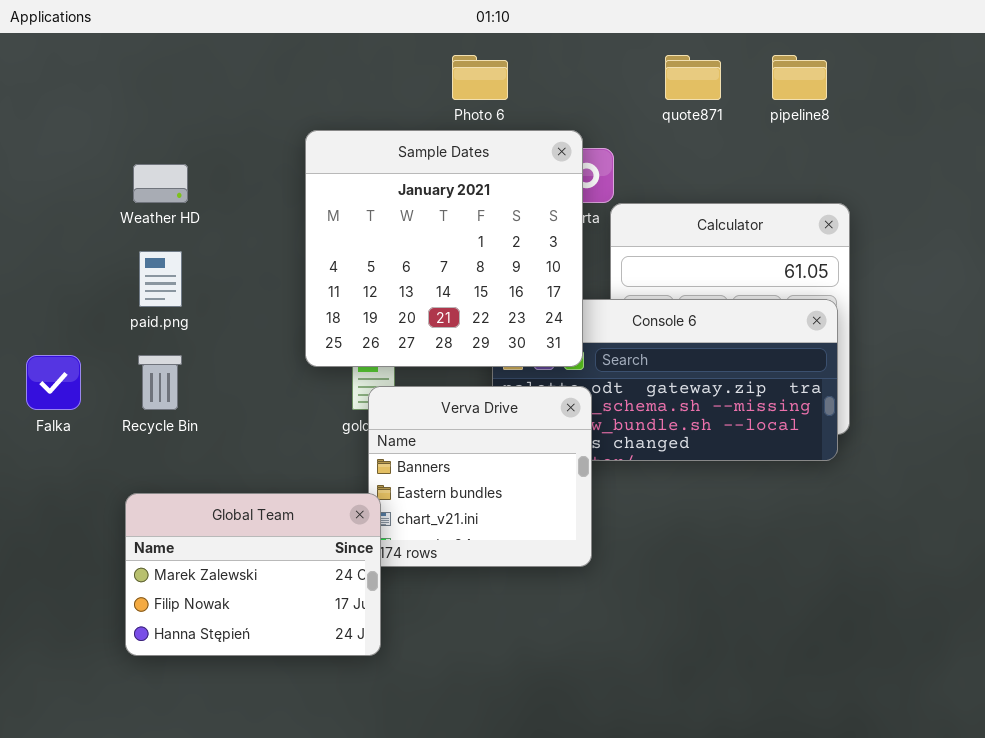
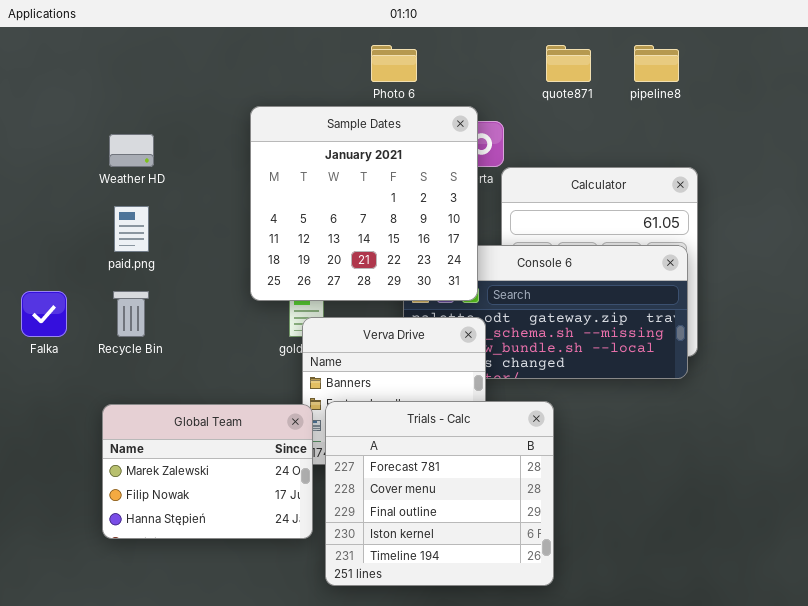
Trials - Calc: none -> [325,401,554,586], opened

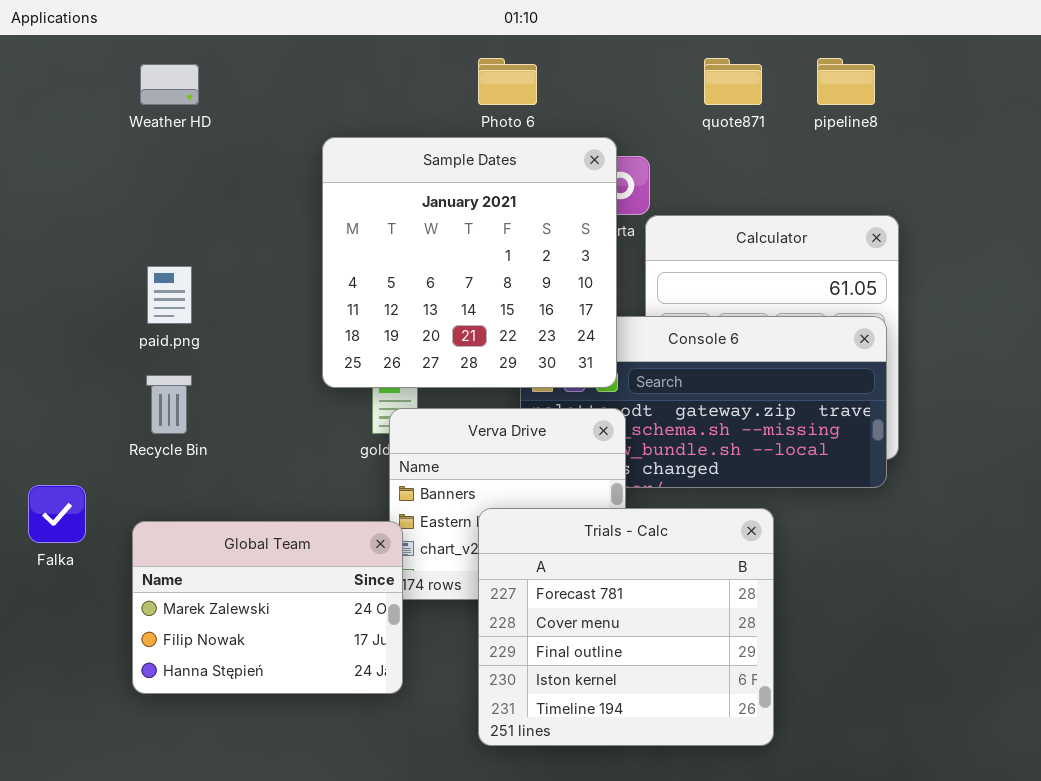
Weather HD: [109,134,154,167] -> [140,64,199,105], moved
Falka: [21,291,67,337] -> [28,485,86,543], moved
Trials - Calc: [325,401,554,586] -> [478,508,774,746], moved

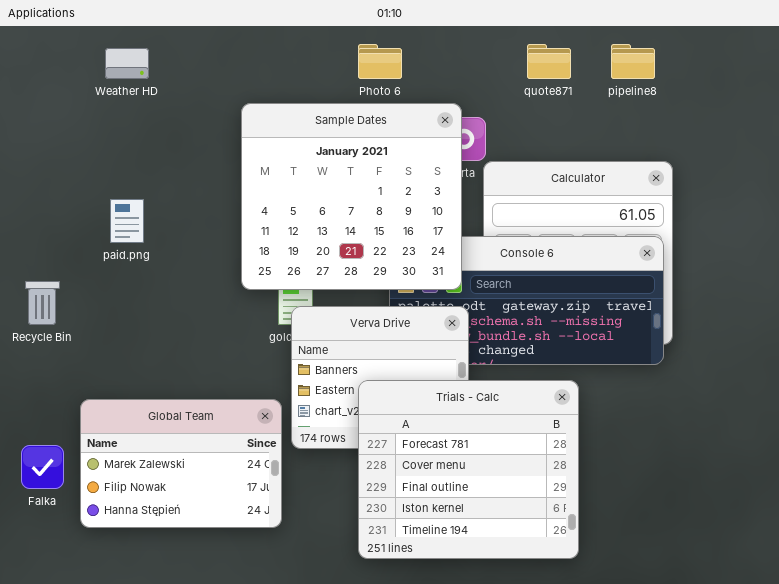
Recycle Bin: [146,375,192,434] -> [25,281,60,325], moved
Falka: [28,485,86,543] -> [21,445,64,489], moved
Global Team: [132,521,403,694] -> [80,399,282,528], moved

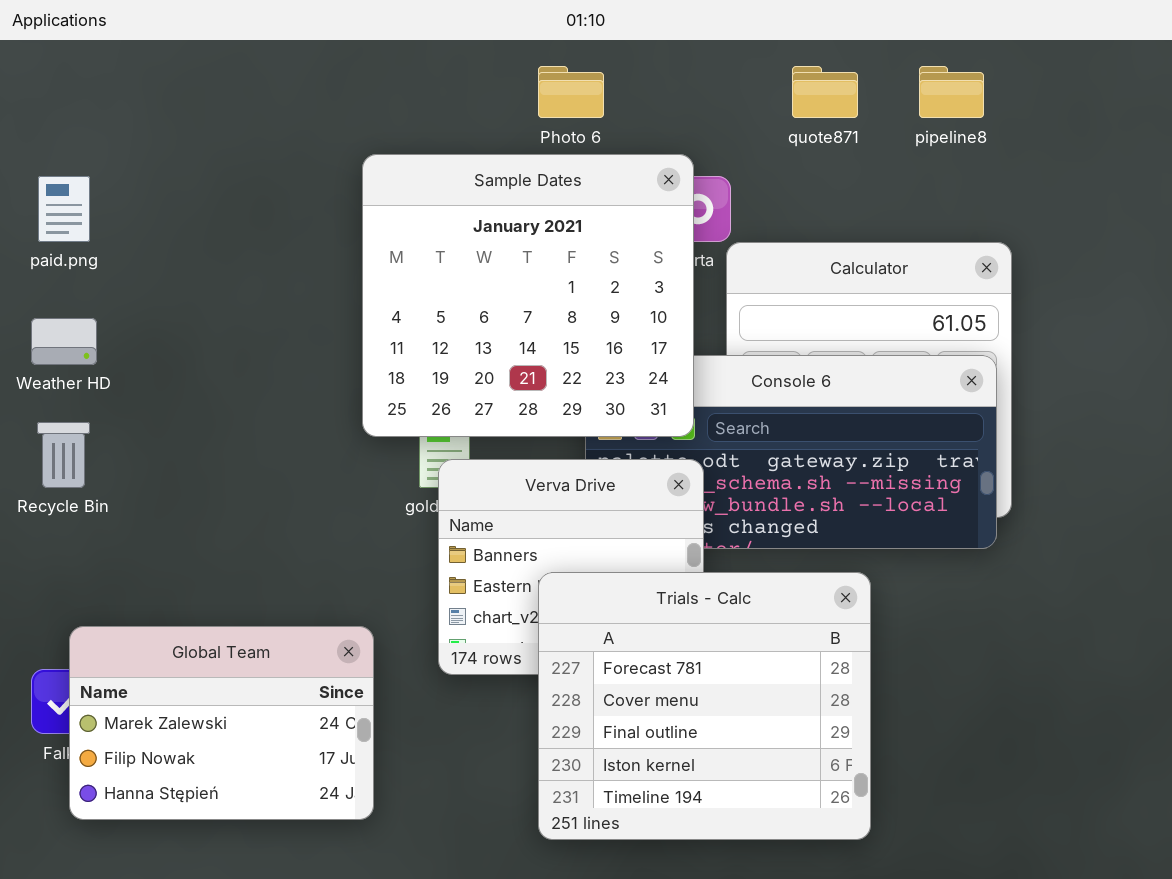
Weather HD: [105,48,149,79] -> [31,318,97,365], moved
paid.png: [110,199,144,243] -> [38,176,90,242], moved
Global Team: [80,399,282,528] -> [69,626,374,820], moved

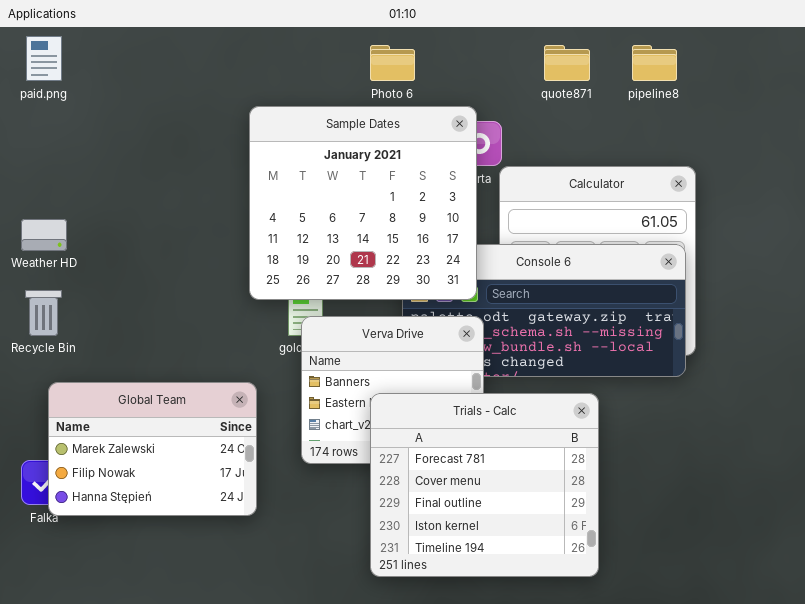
paid.png: [38,176,90,242] -> [26,36,62,81], moved
Global Team: [69,626,374,820] -> [48,382,257,516], moved

